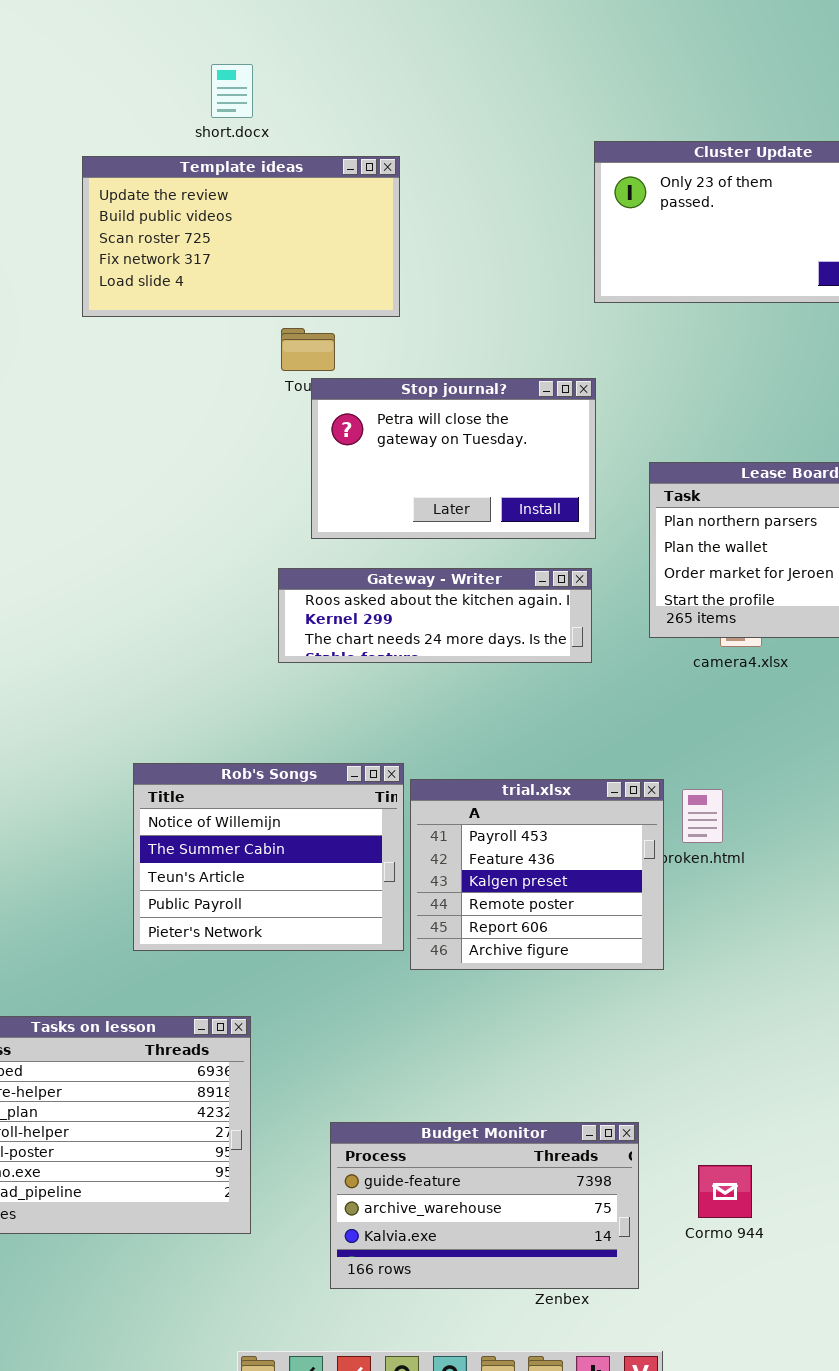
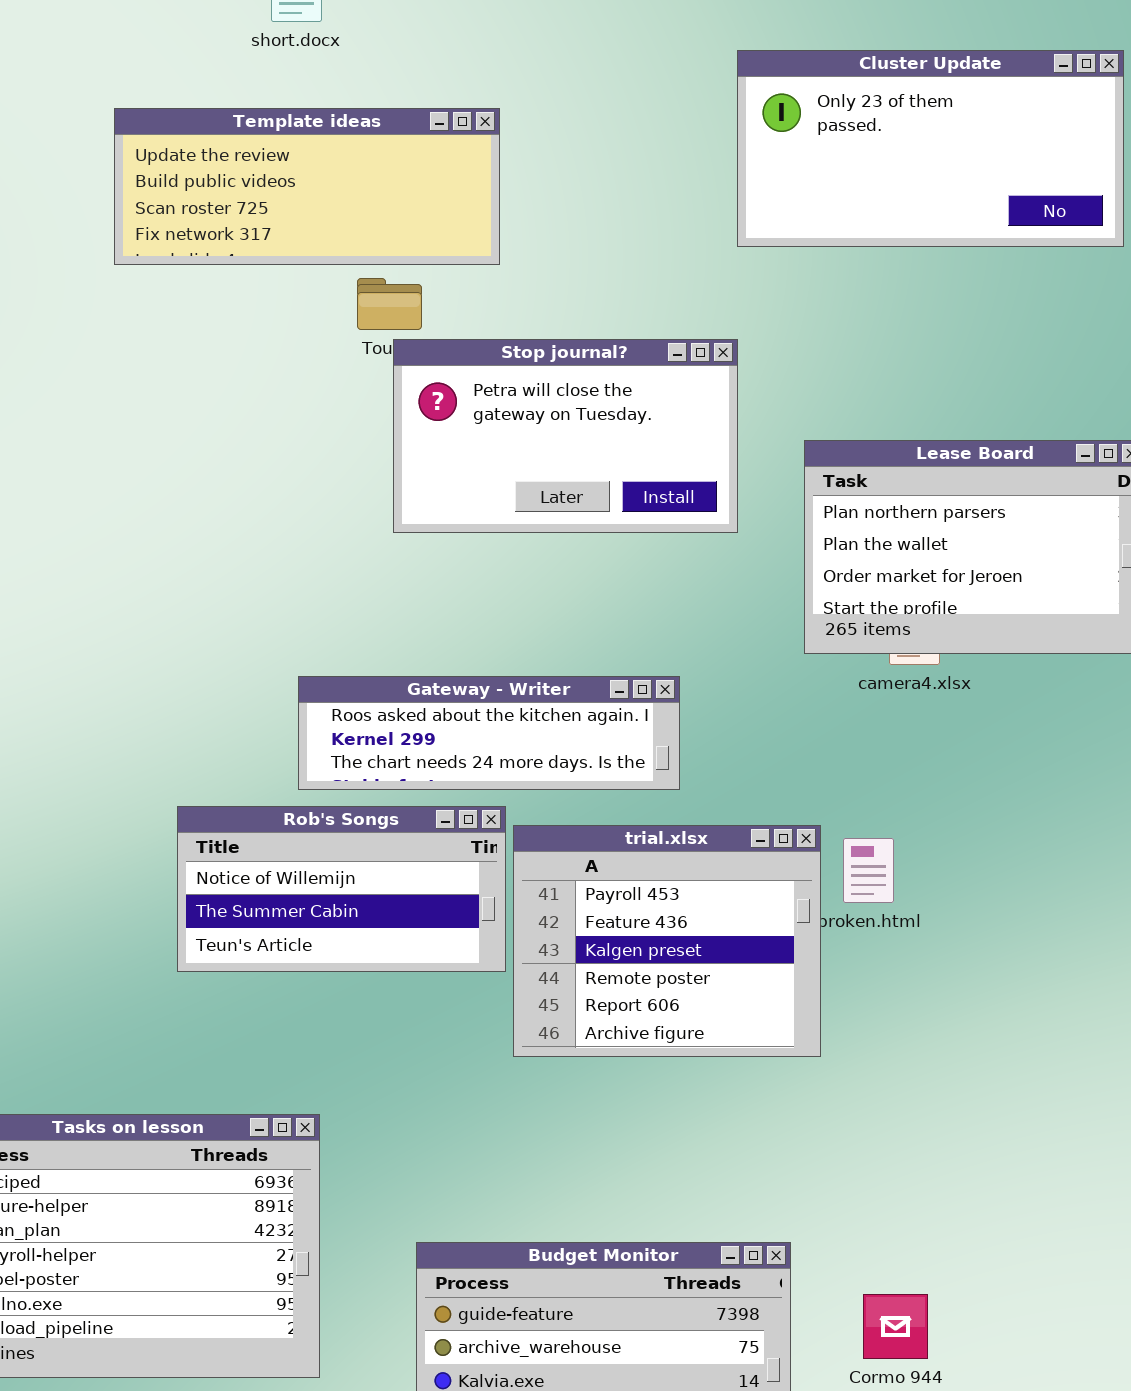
Template ideas: [82,156,400,317] -> [114,108,500,265], resized
Gateway - Writer: [278,568,592,663] -> [298,676,680,790], moved
Rob's Songs: [133,763,404,951] -> [177,806,506,972], resized

